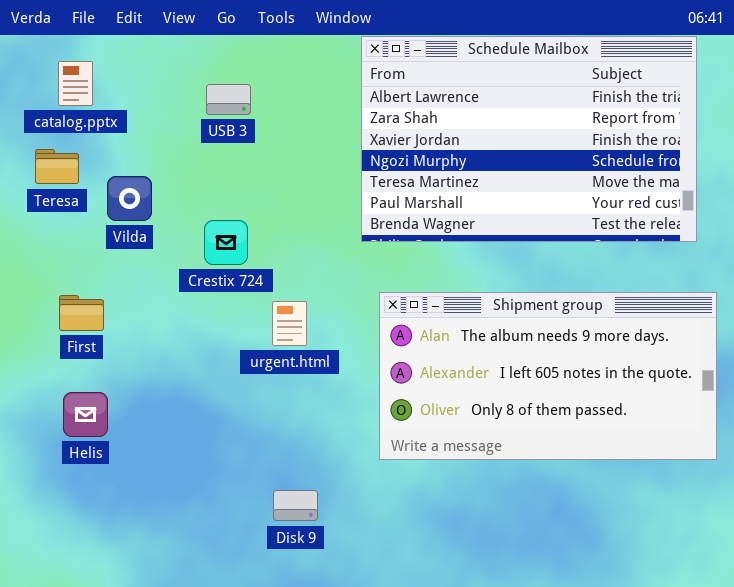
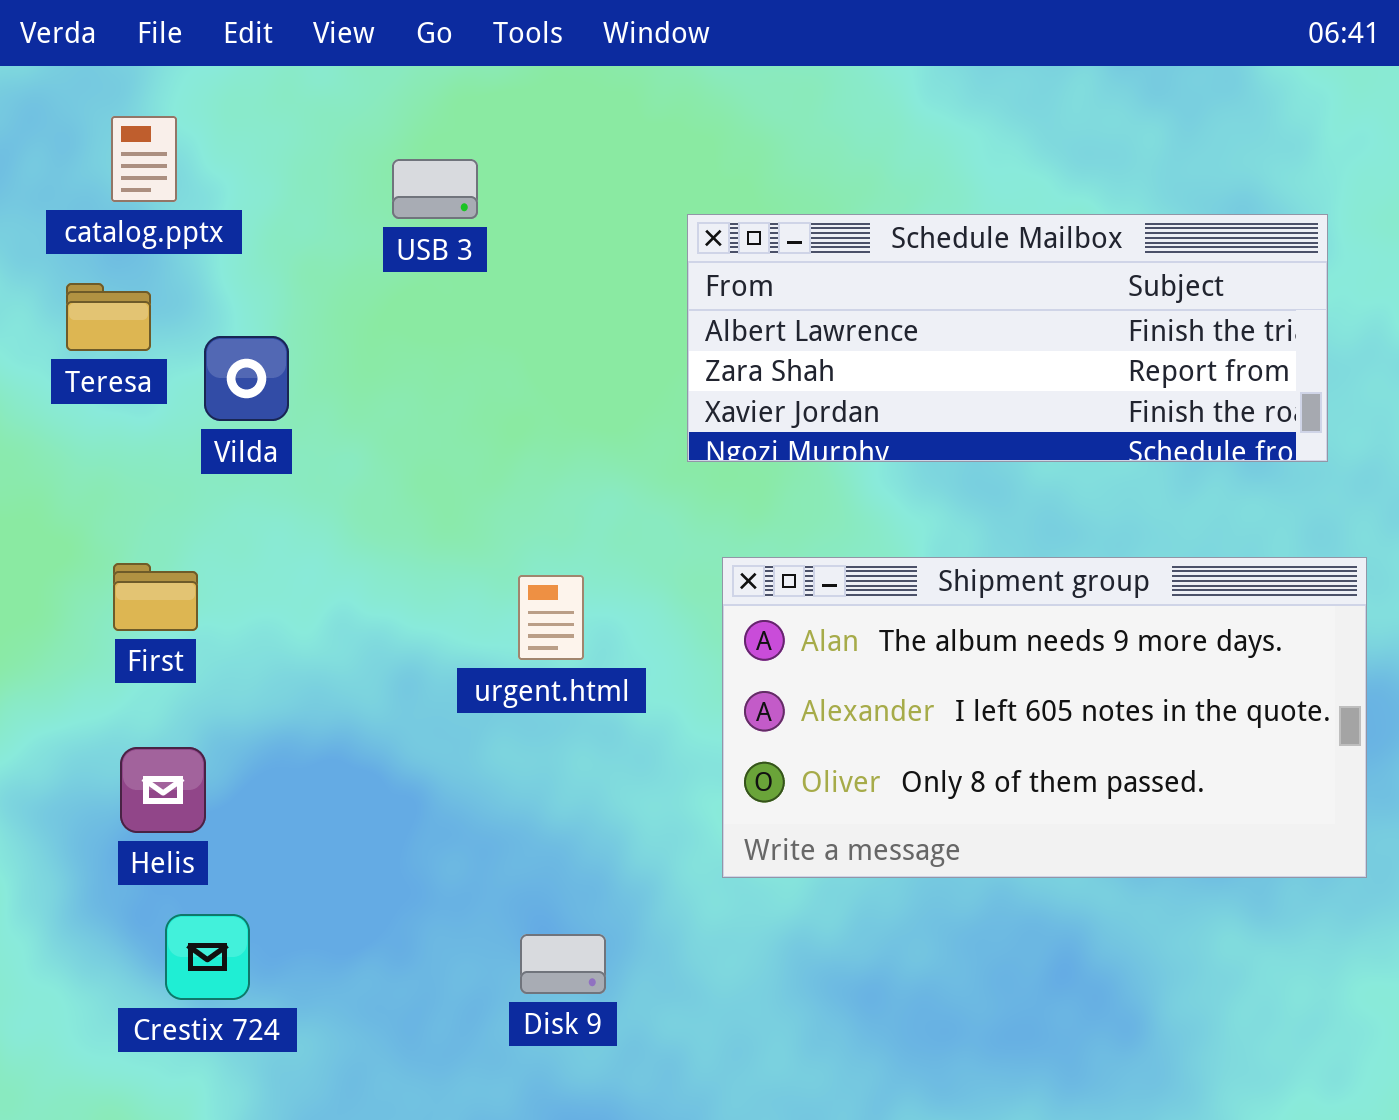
Schedule Mailbox: [361,36,697,242] -> [687,214,1328,462], resized
Crestix 724: [204,220,248,265] -> [165,914,250,1000], moved

